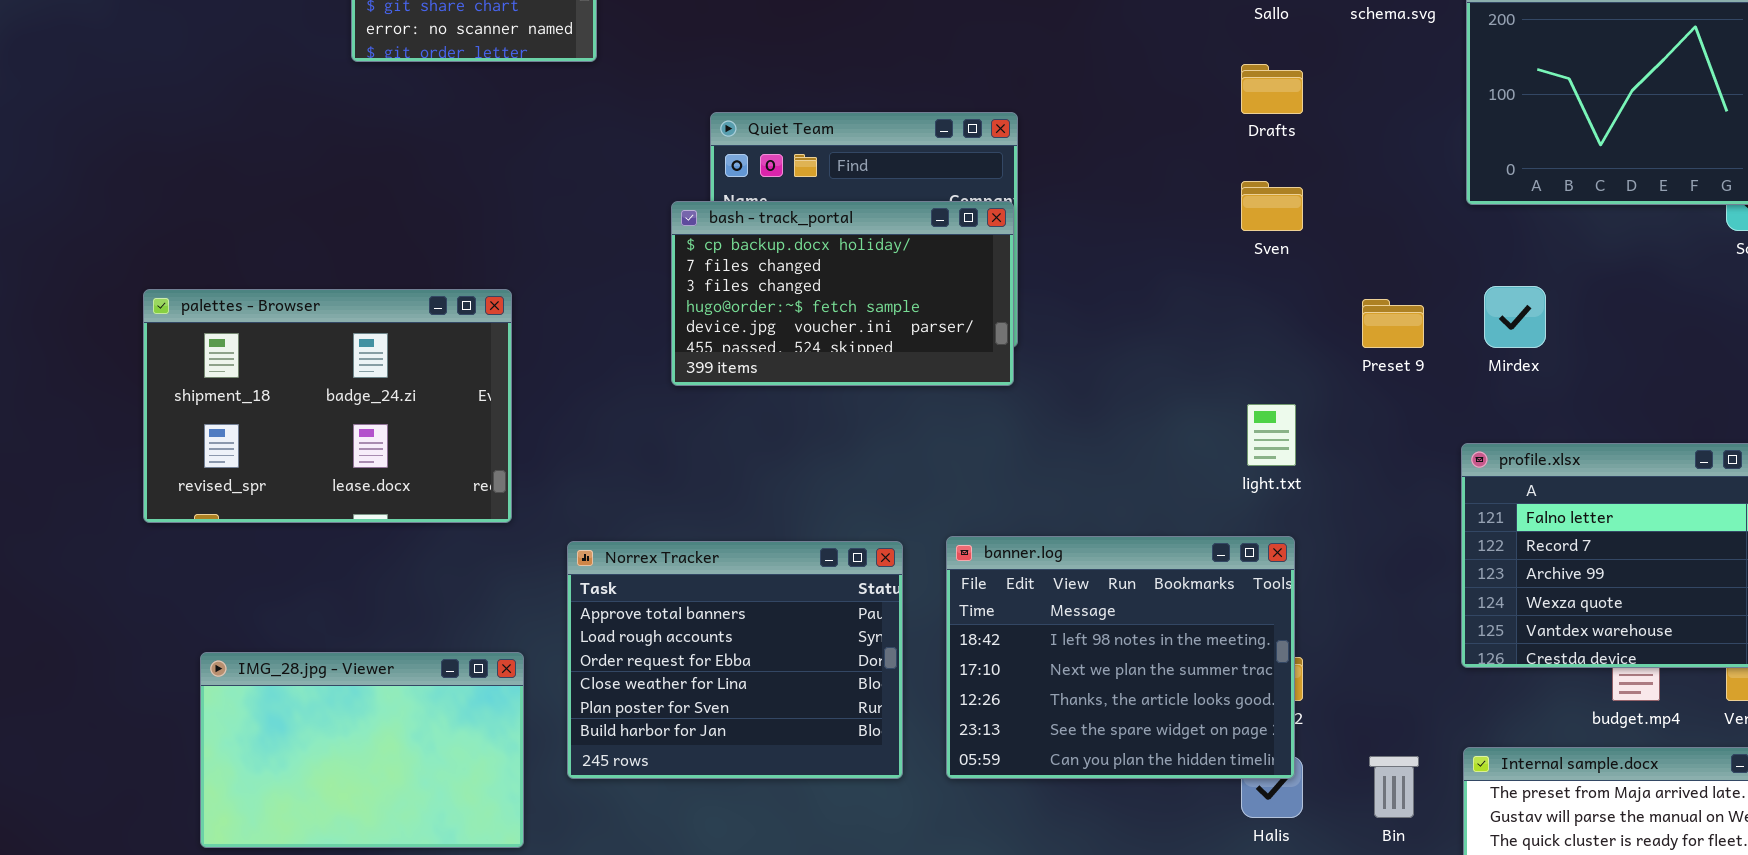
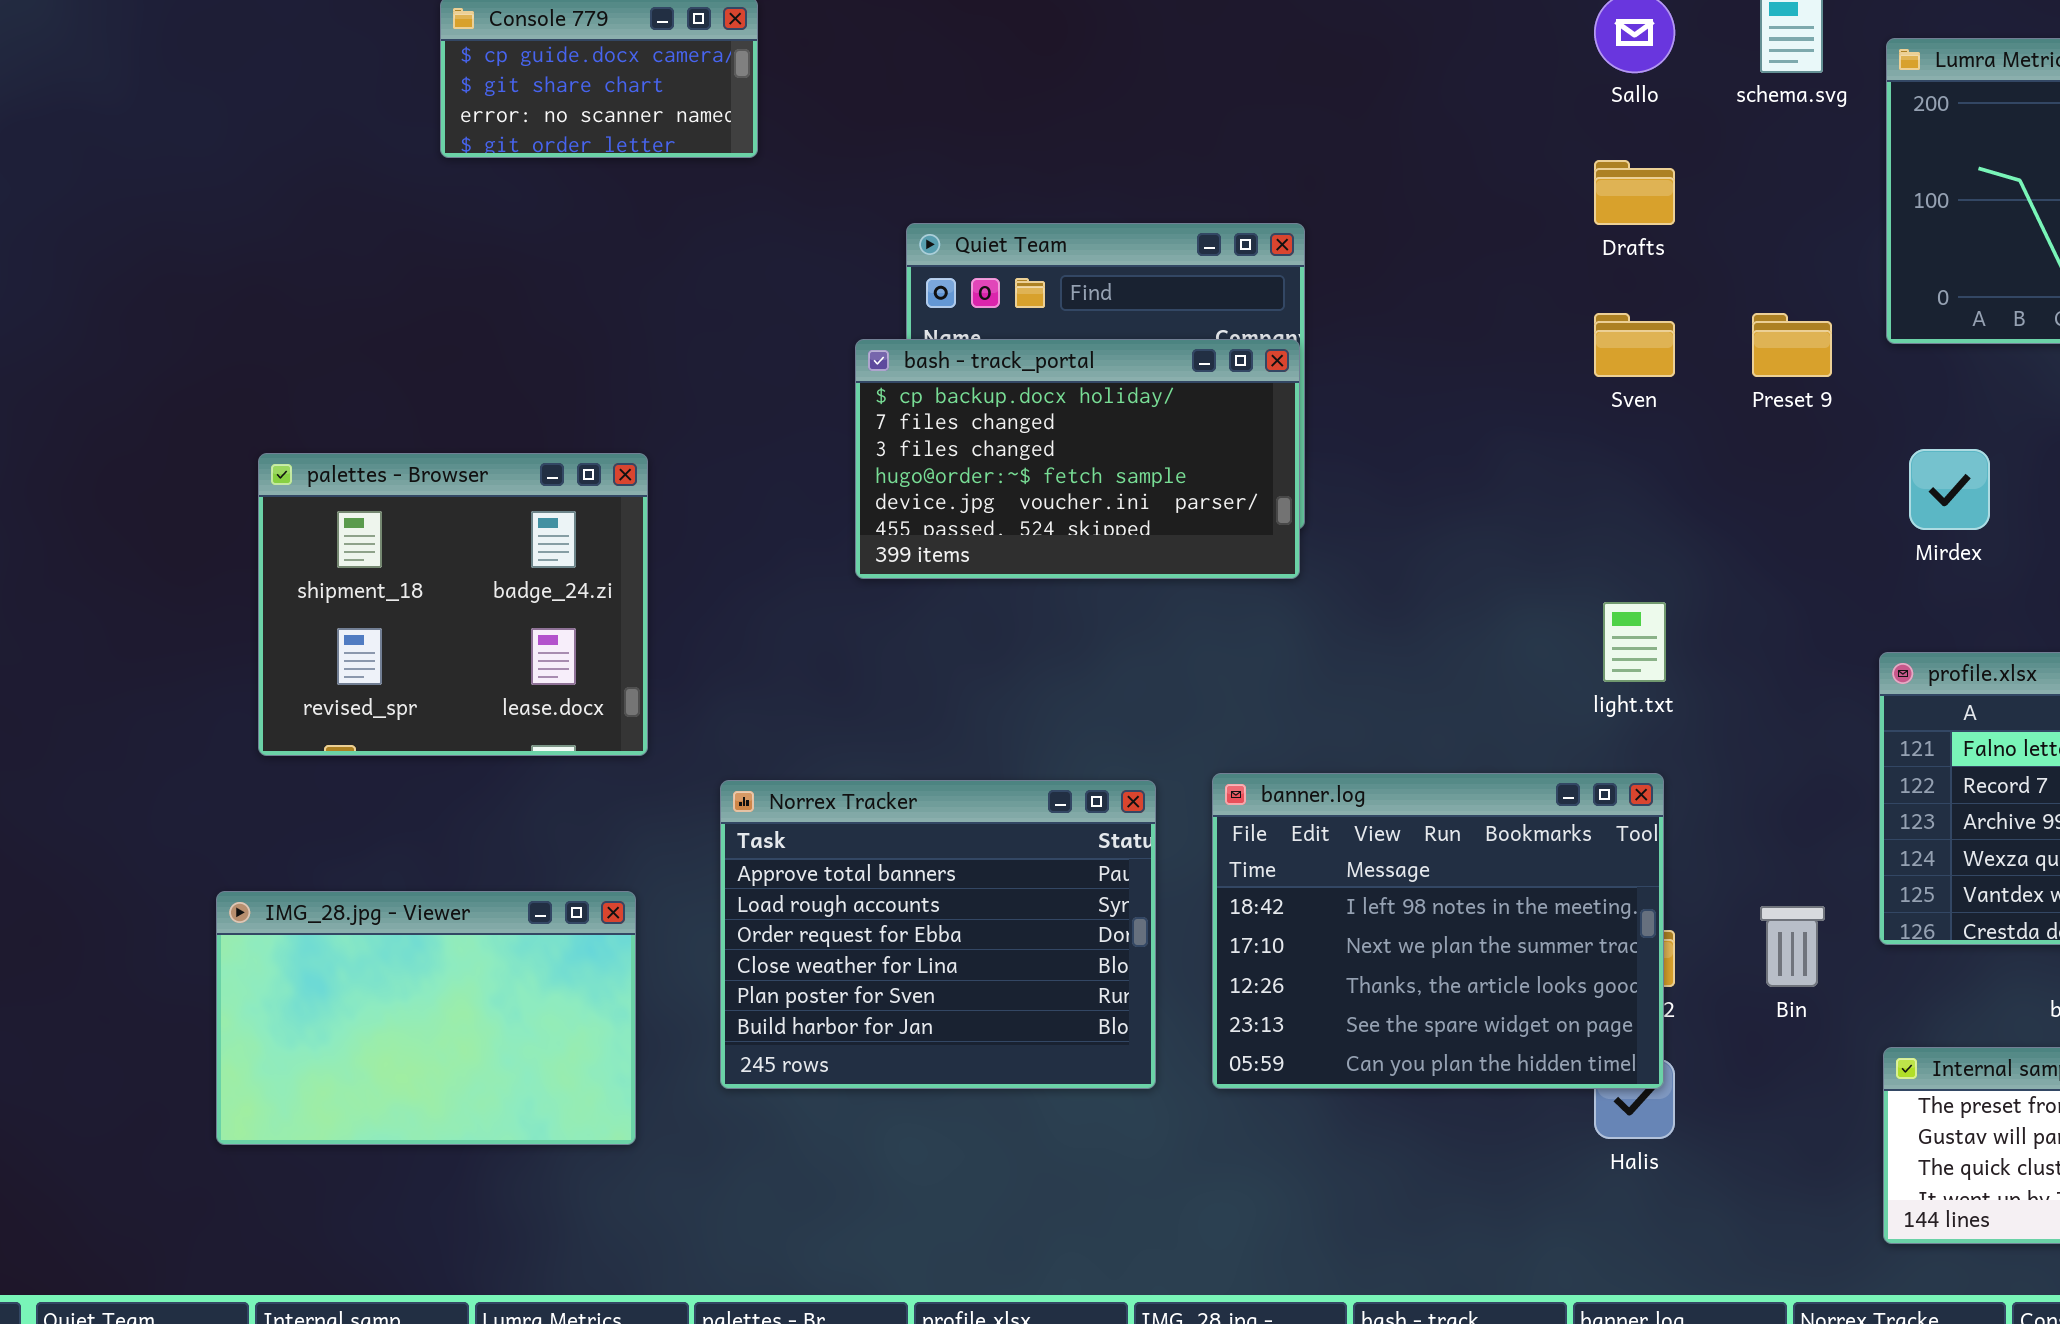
palettes - Browser: [143,289,512,523] -> [258,453,648,756], resized
Preset 9: [1362,299,1424,348] -> [1752,313,1832,377], moved
IMG_28.jpg - Viewer: [200,652,524,848] -> [216,891,636,1145], moved
Bin: [1369,756,1419,818] -> [1760,906,1825,987], moved

